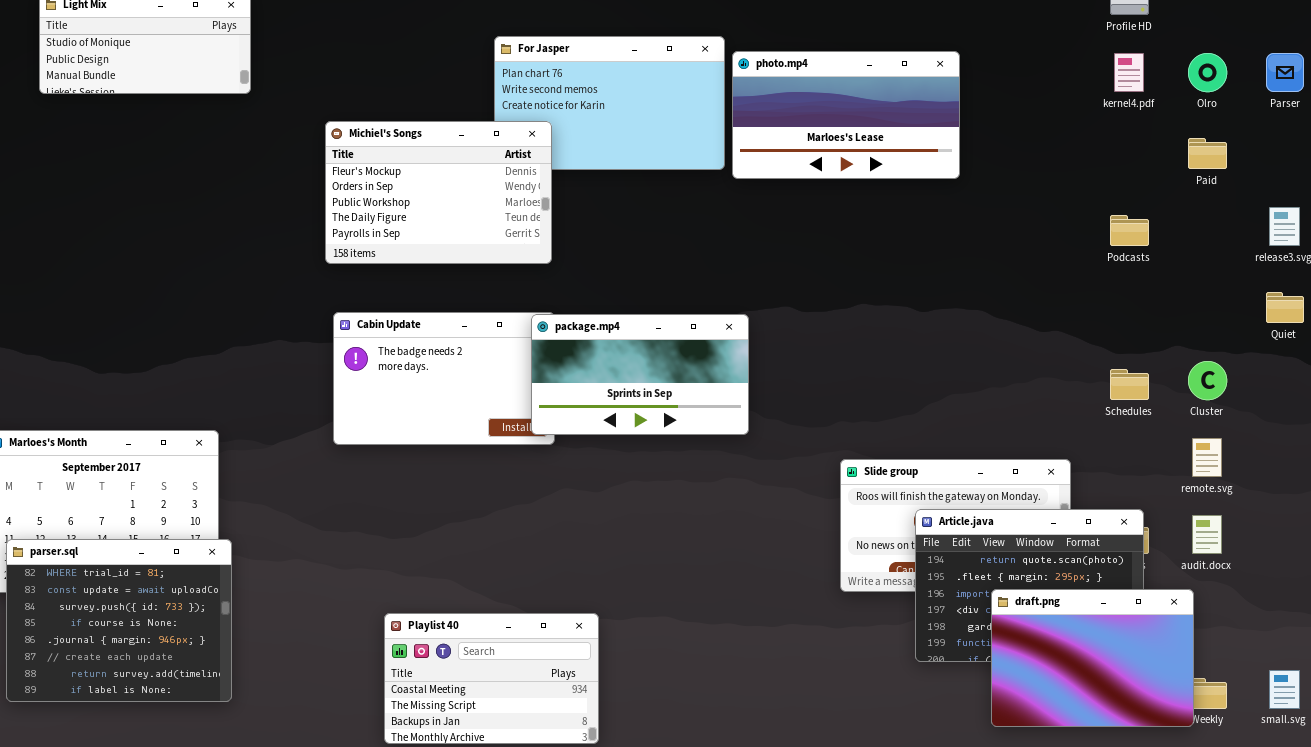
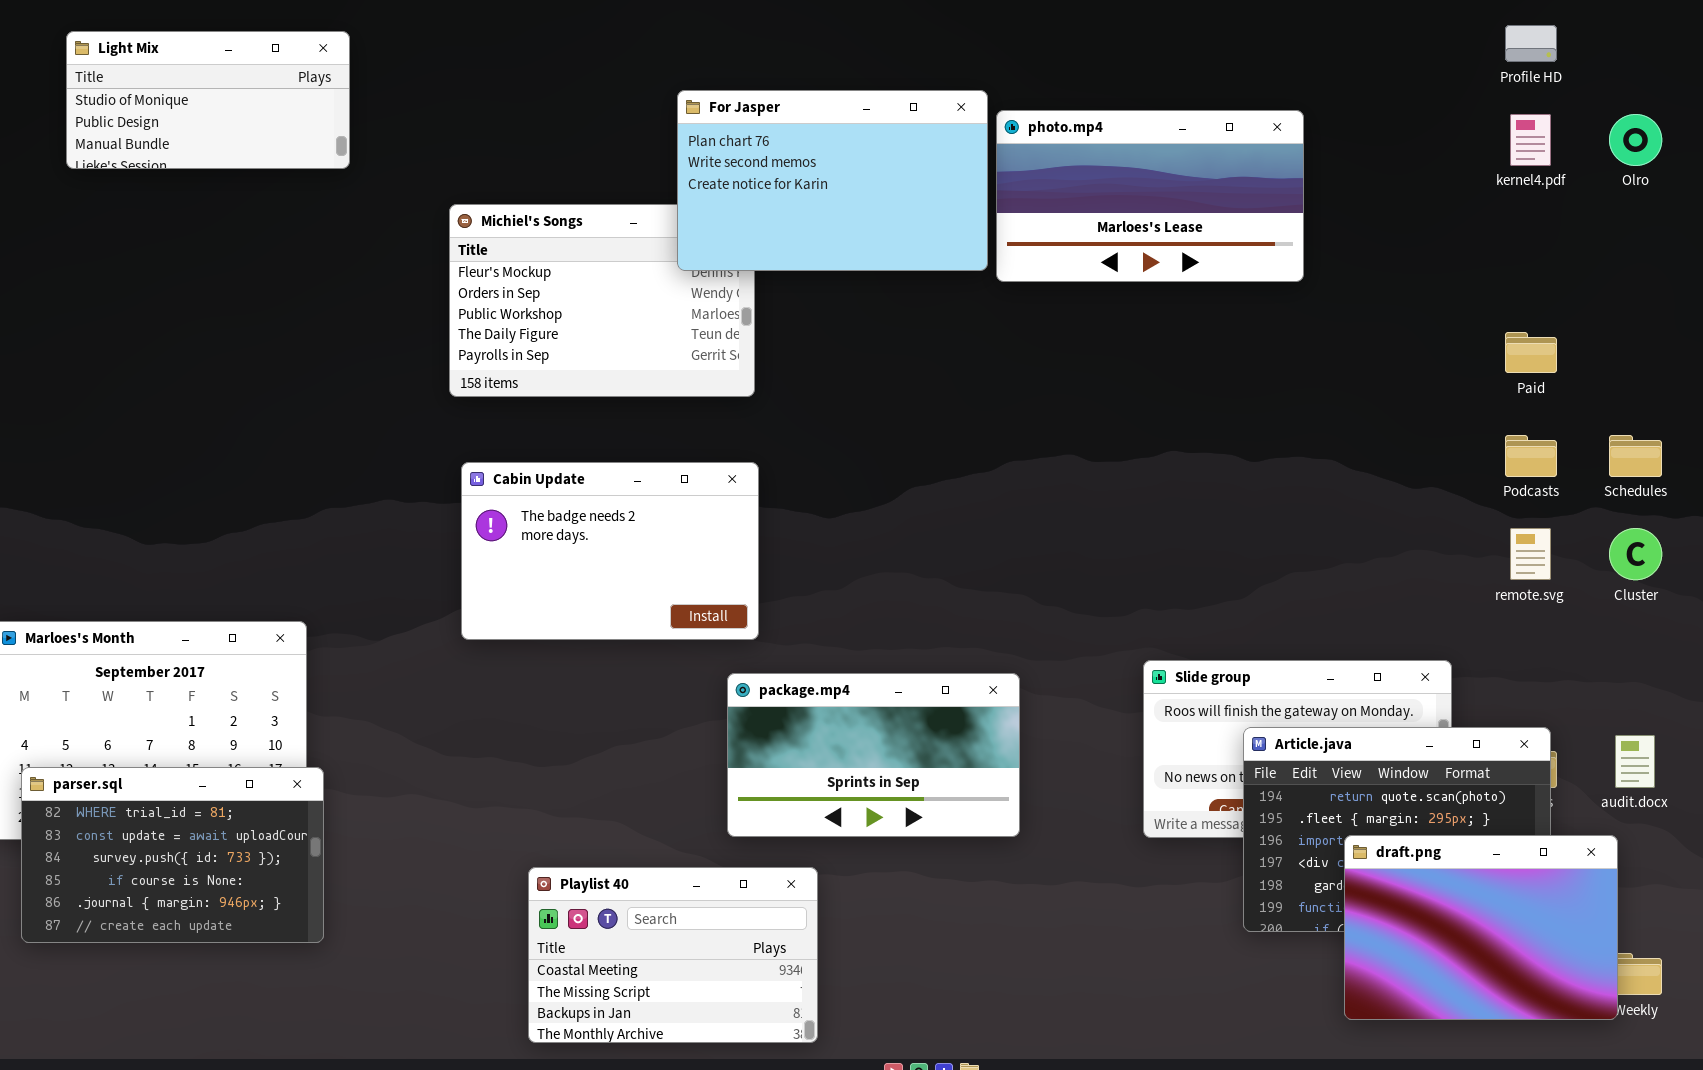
For Jasper: [494,36,725,170] -> [677,90,988,271], raised
Paid: [1188,138,1227,169] -> [1505,332,1557,373], moved
Podcasts: [1110,215,1149,246] -> [1505,435,1557,477], moved
package.mp4: [531,314,749,435] -> [727,673,1020,837], moved
Schedules: [1110,369,1149,400] -> [1609,435,1662,477], moved
remote.svg: [1192,438,1222,477] -> [1510,528,1551,580], moved
parser.sql: [6,539,232,702] -> [21,767,324,943], resized

